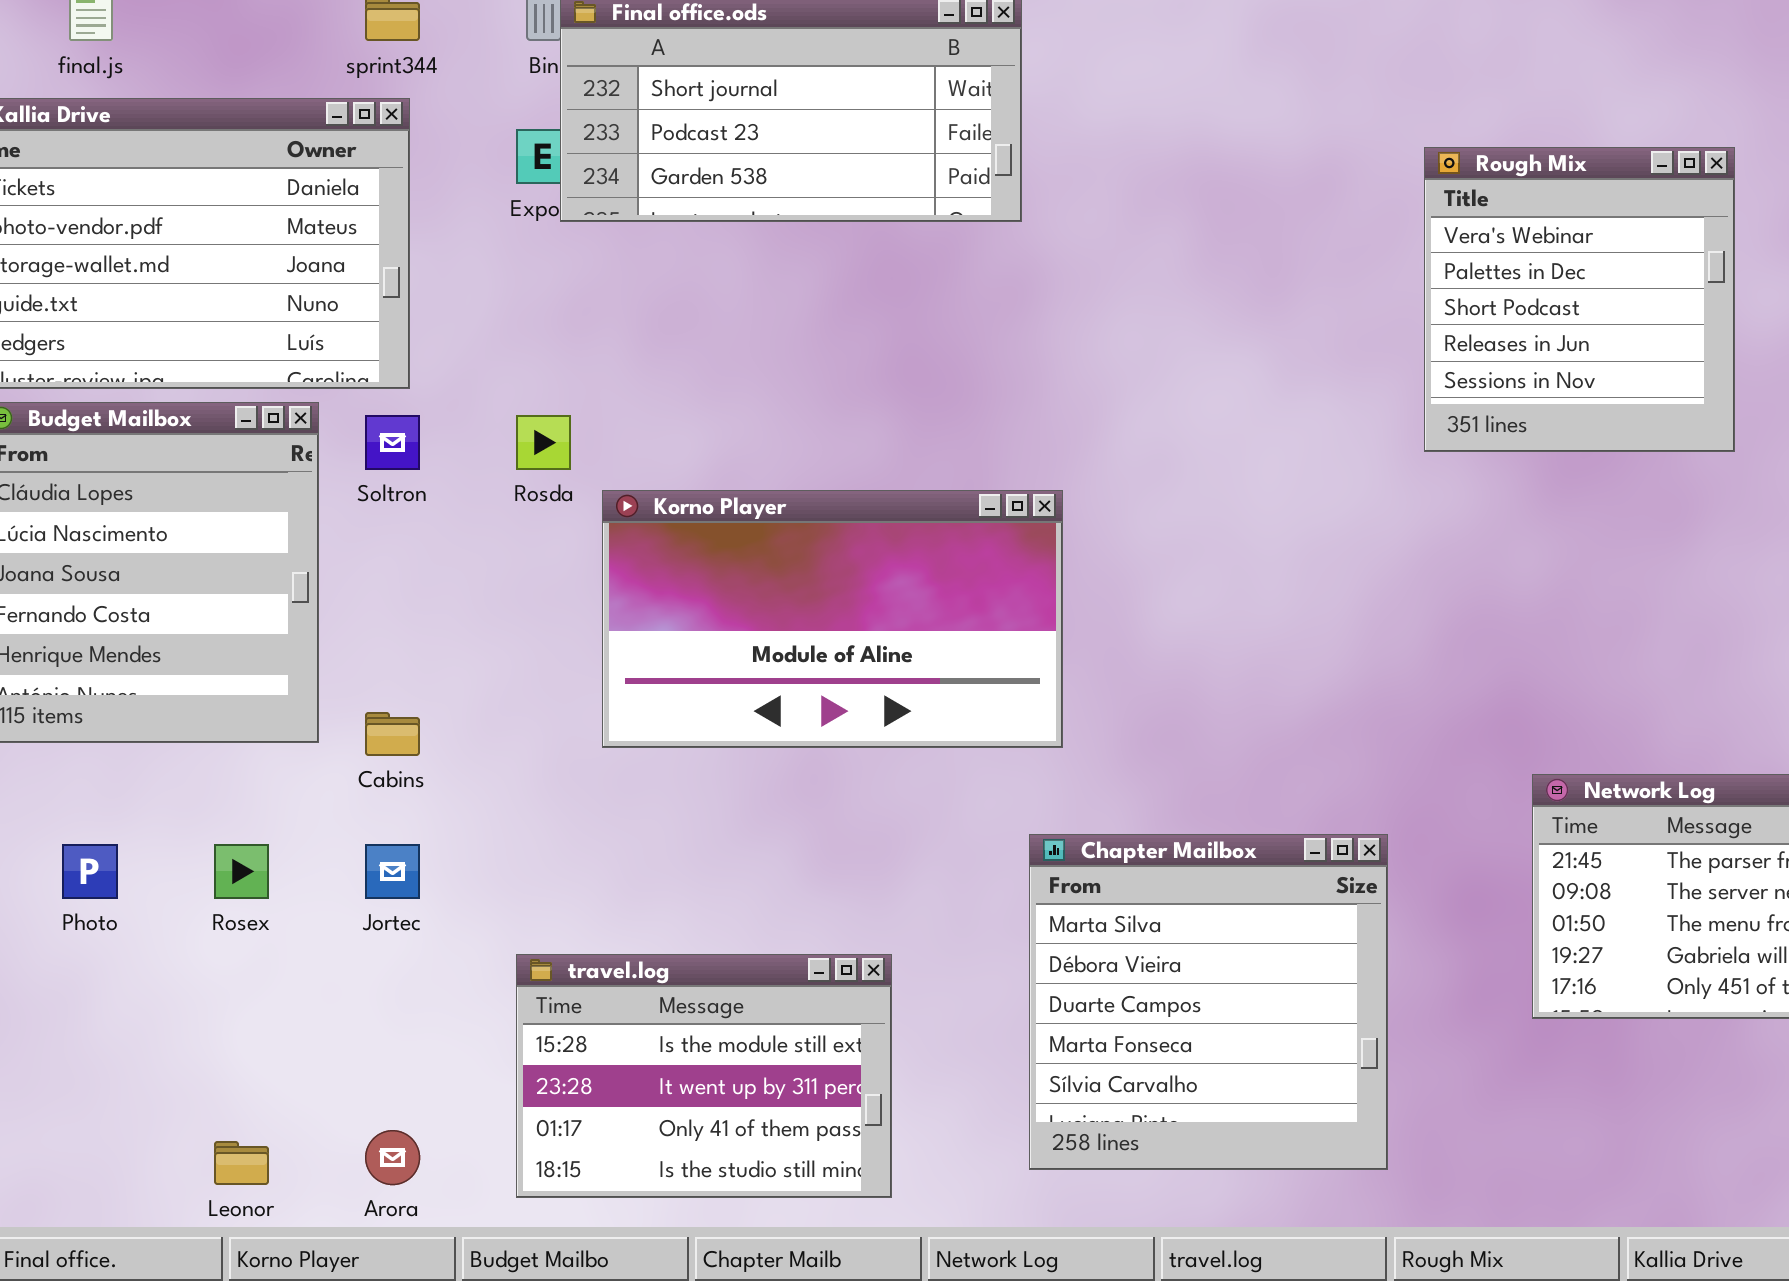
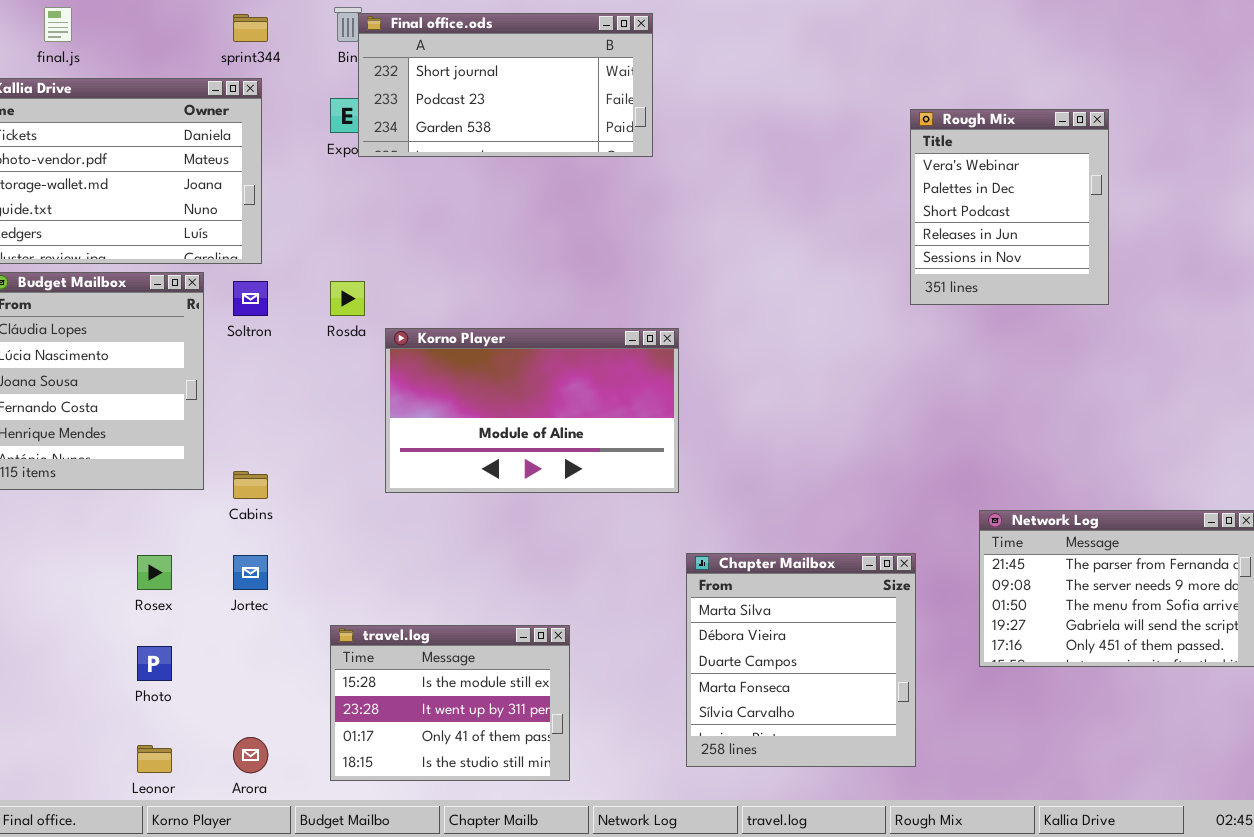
Chapter Mailbox: [1029,834,1388,1170] -> [686,553,916,767], moved
Photo: [62,844,118,899] -> [137,646,172,681], moved

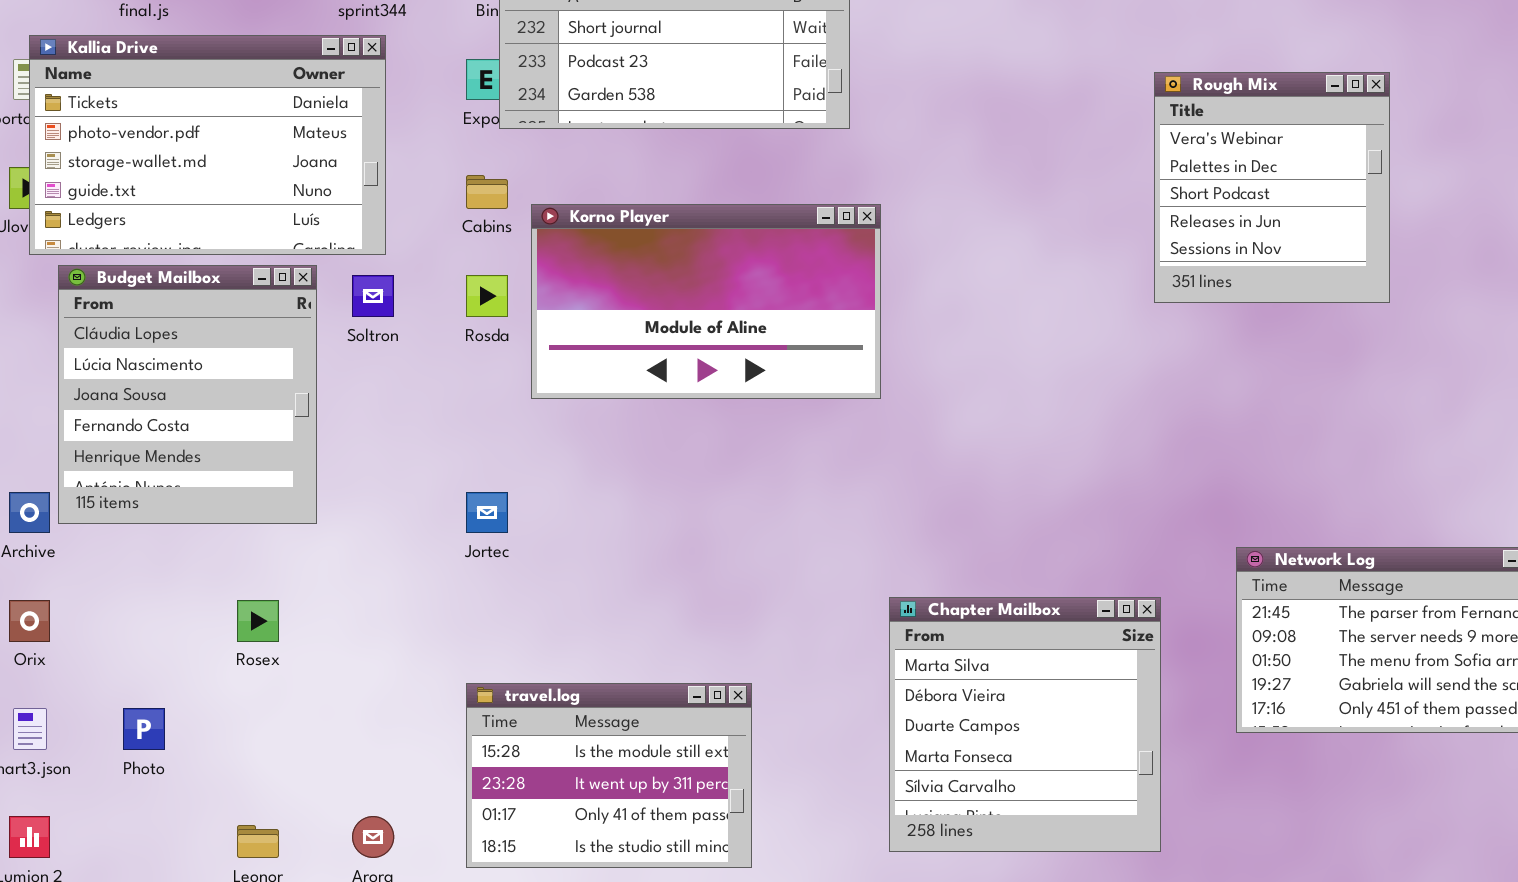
Korno Player: [385,328,679,493] -> [531,204,881,399], moved
Cabins: [233,471,268,499] -> [466,175,508,209], moved
Jortec: [233,555,268,590] -> [466,492,508,533], moved
Photo: [137,646,172,681] -> [123,708,165,750], moved

